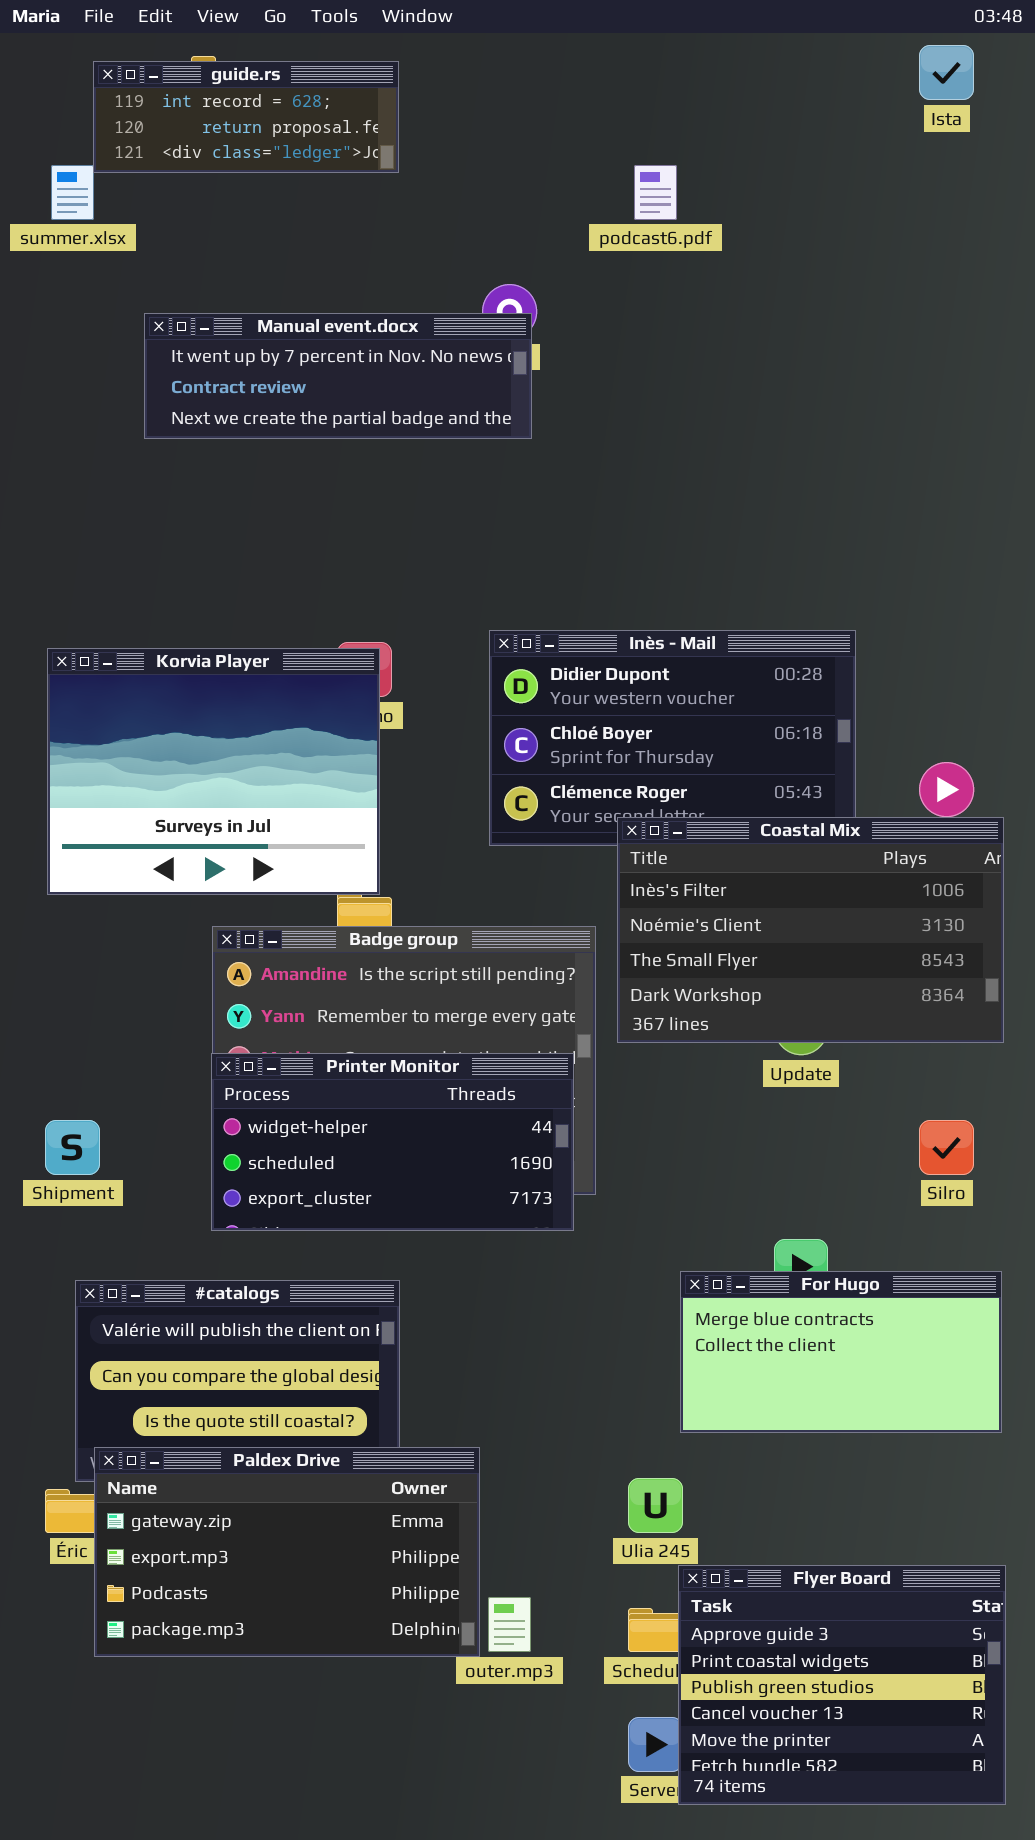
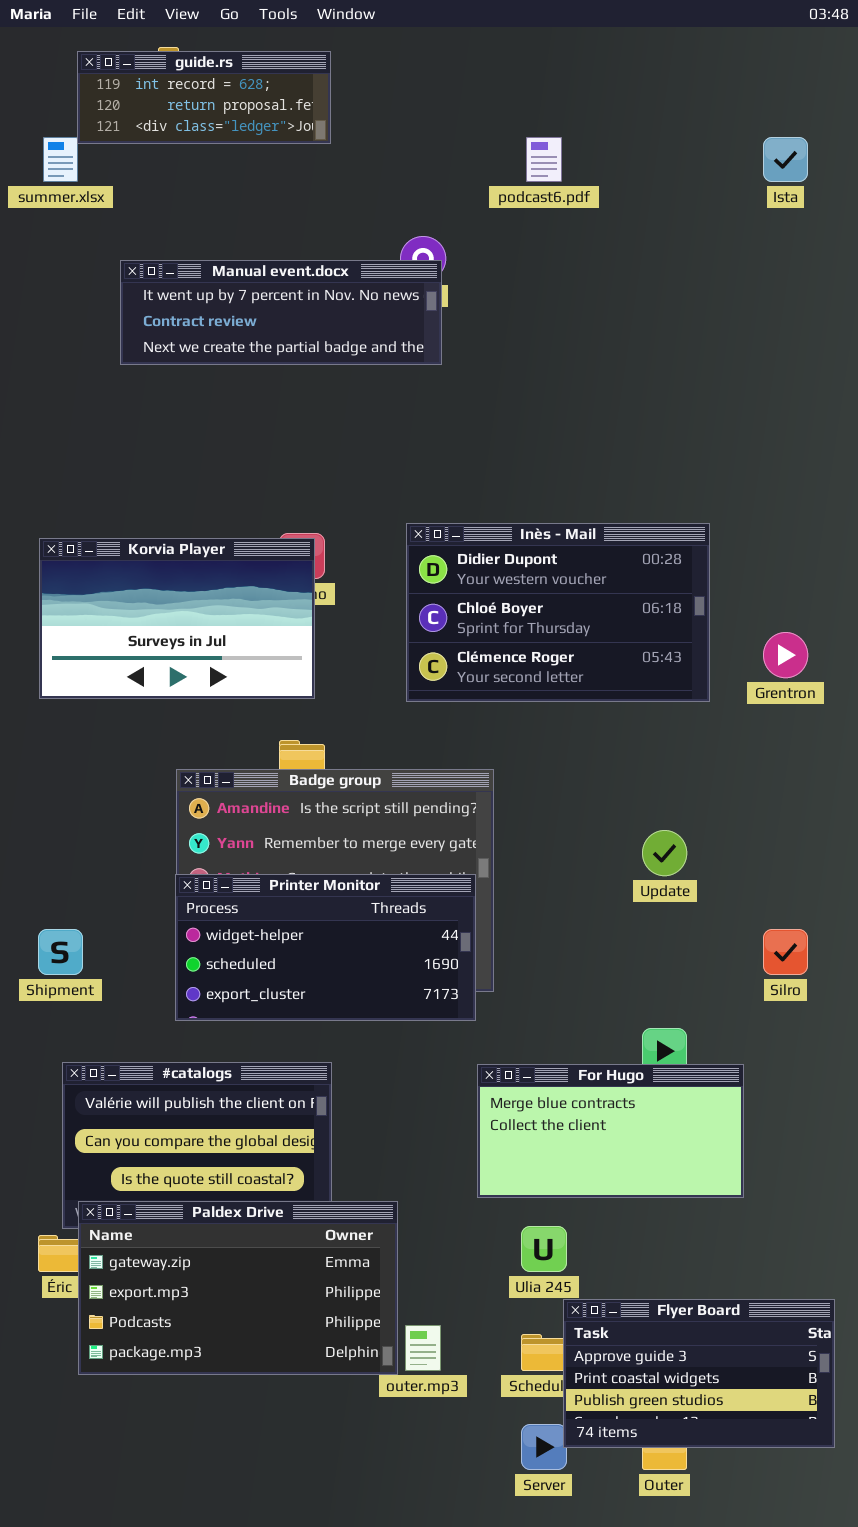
Ista: [919,45,974,100] -> [763,137,808,182], moved
Korvia Player: [47,648,380,895] -> [39,538,315,699], resized
Coastal Mix: [617,817,1004,1043] -> none, closed
For Hugo: [680,1271,1002,1433] -> [477,1064,744,1198], moved
Flyer Board: [678,1565,1006,1805] -> [563,1299,835,1448], resized

